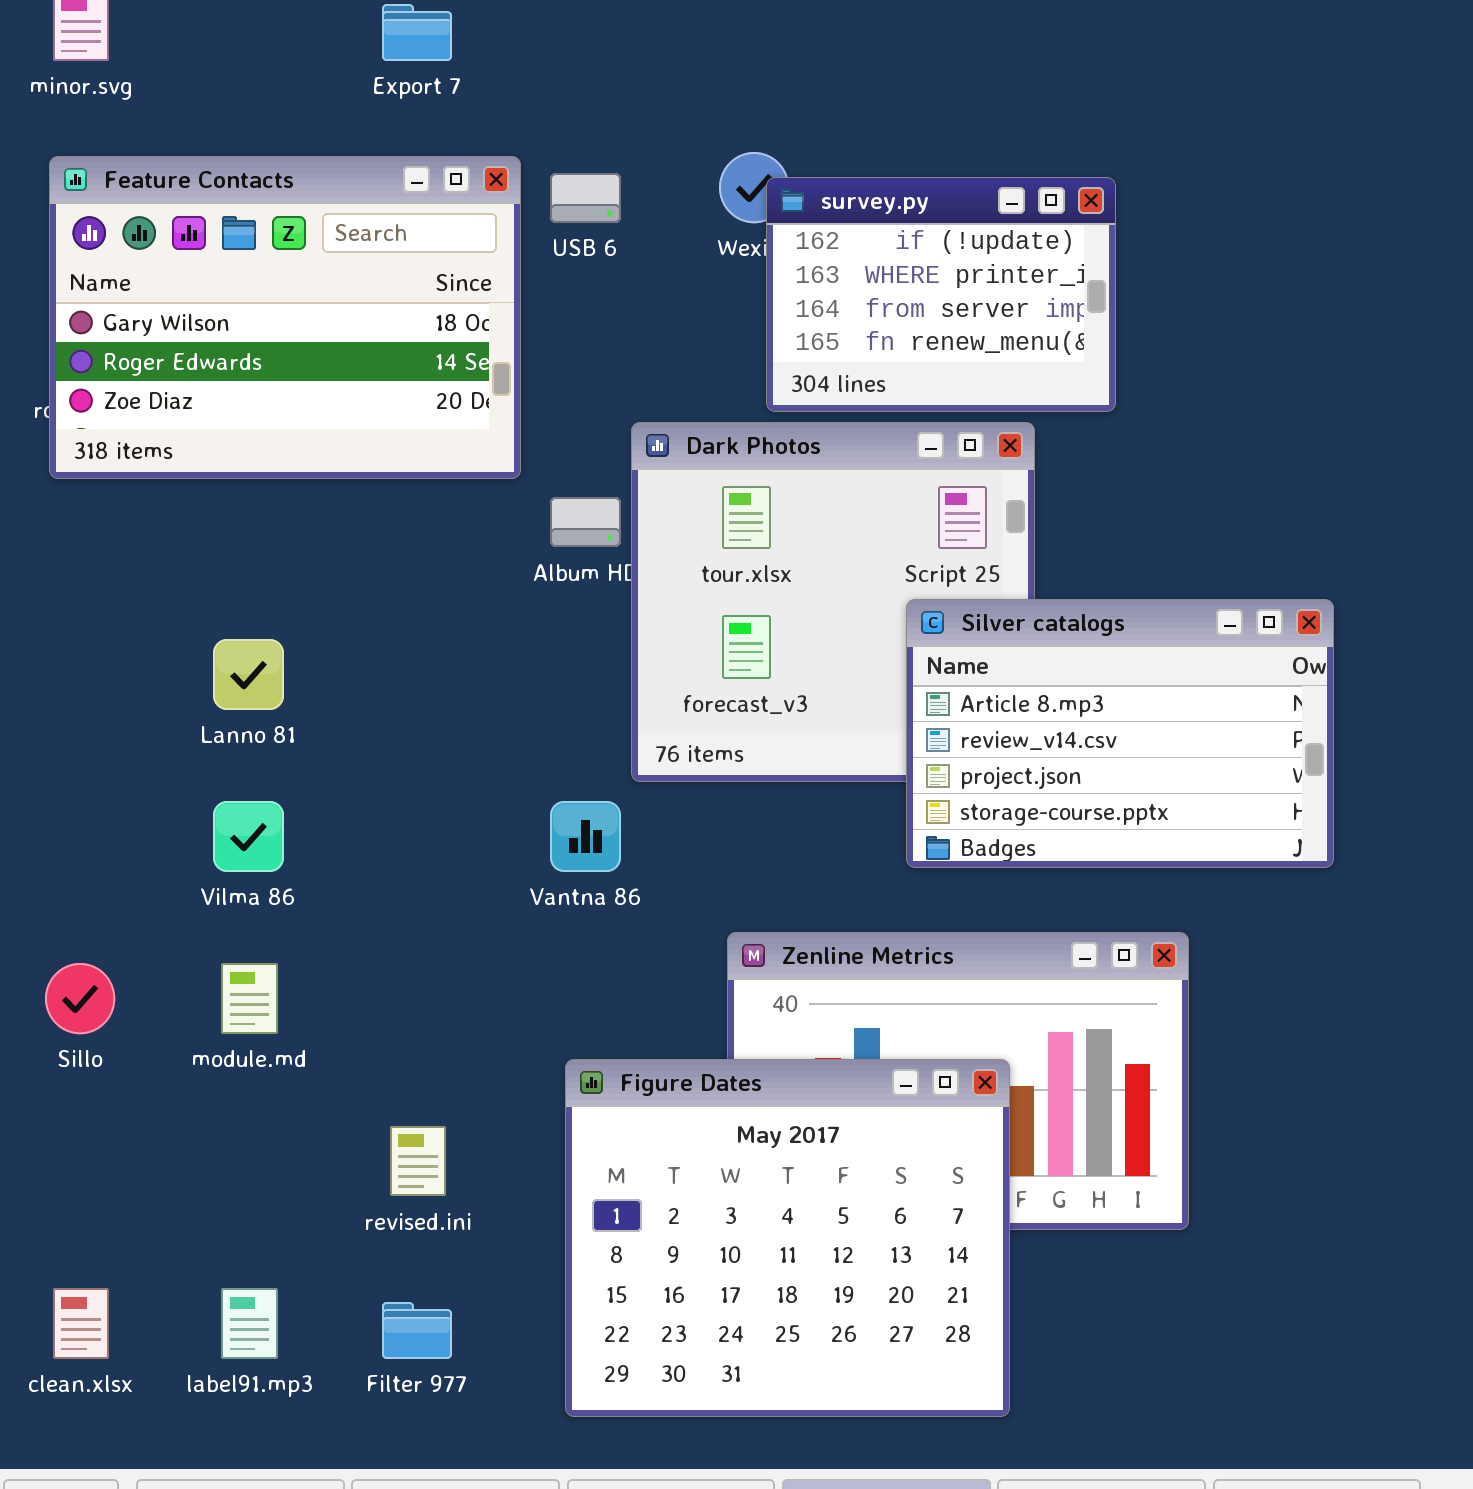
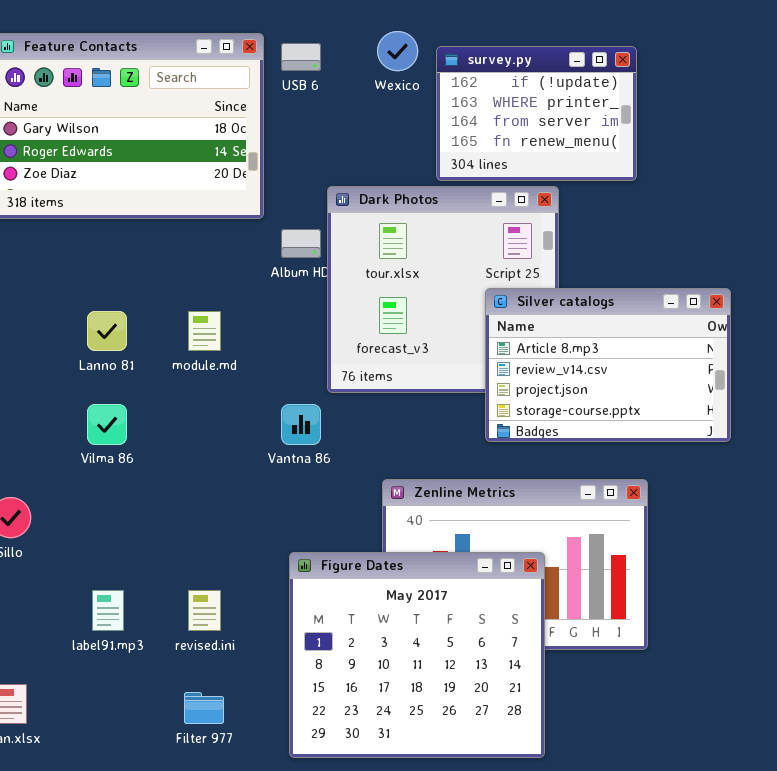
survey.py: [766,177,1116,412] -> [436,46,637,181], moved
module.md: [221,963,278,1034] -> [188,311,221,351], moved
label91.mp3: [221,1288,278,1359] -> [92,590,124,631], moved

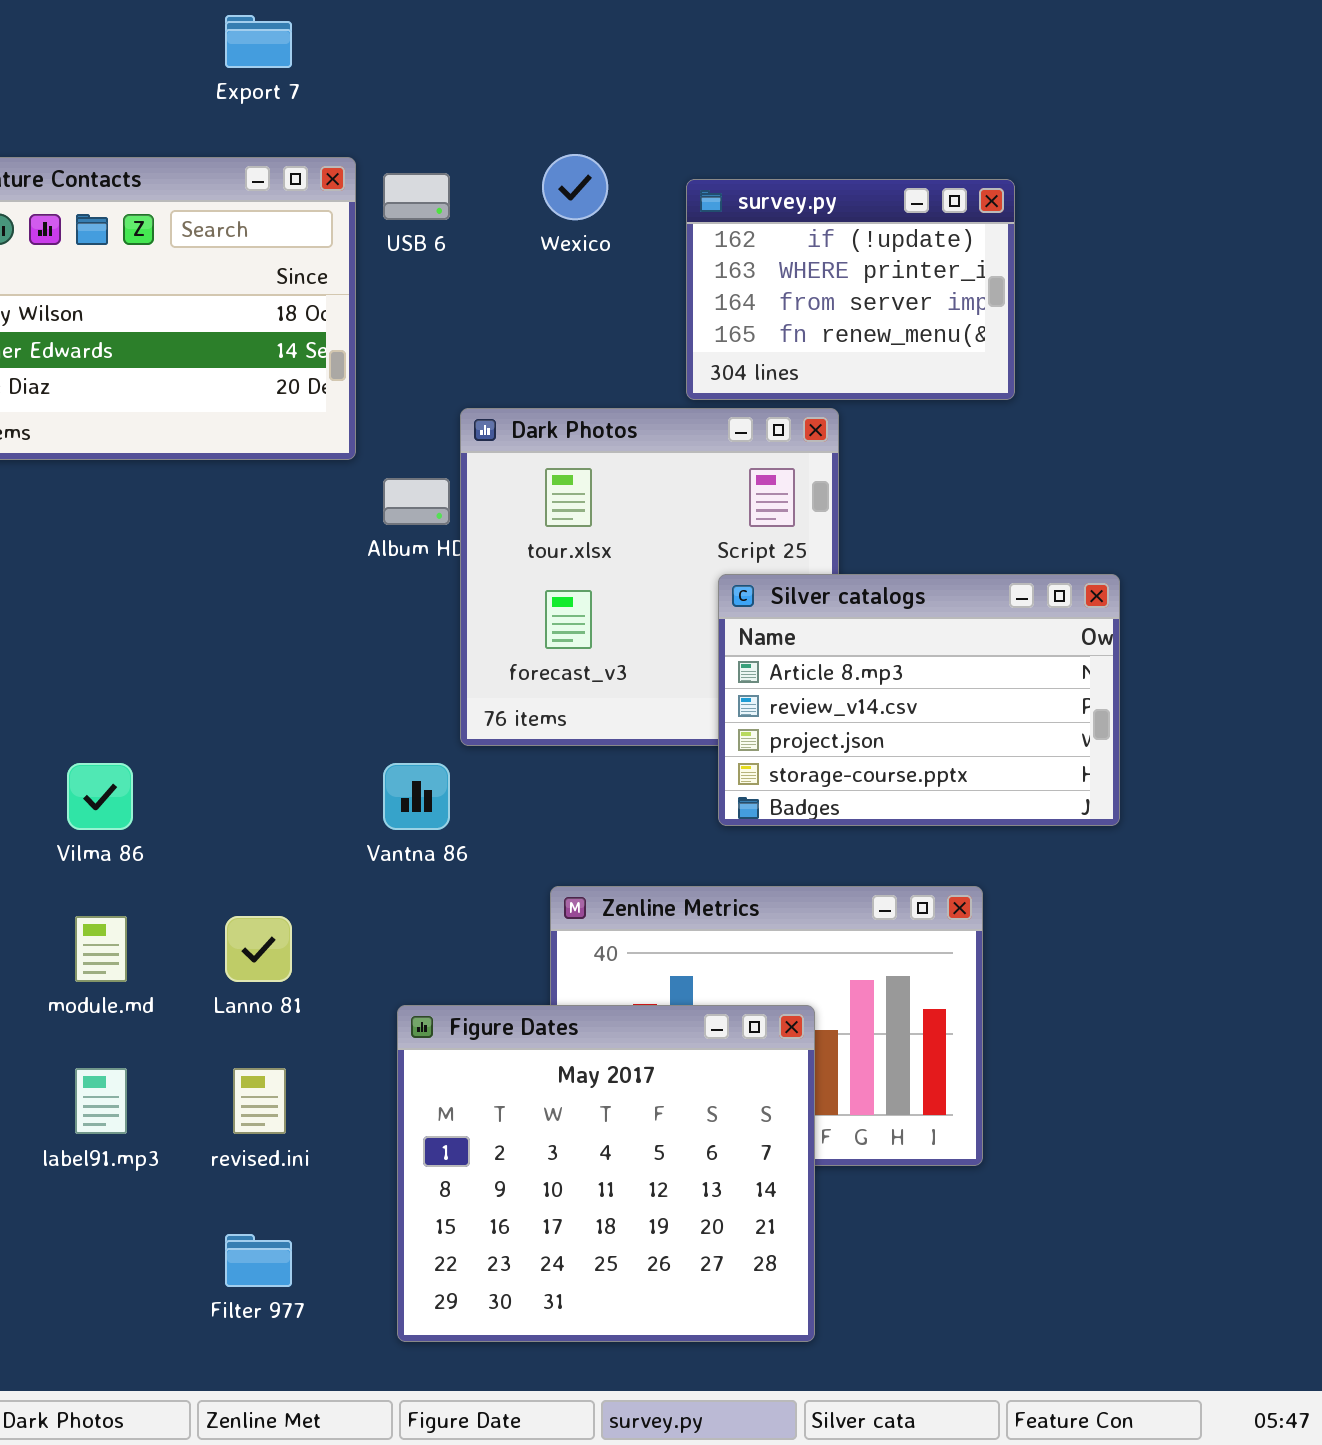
survey.py: [436,46,637,181] -> [686,179,1015,400], moved
Lanno 81: [87,311,127,351] -> [225,916,292,982], moved
module.md: [188,311,221,351] -> [75,916,127,982], moved

